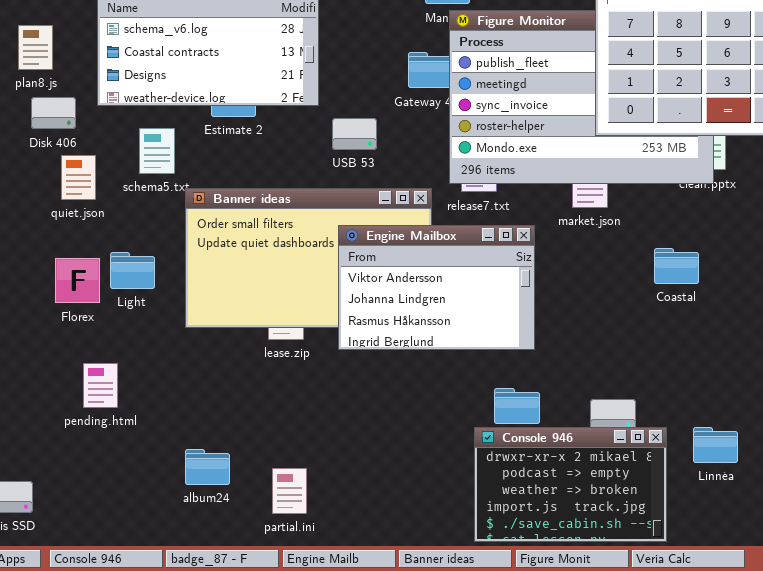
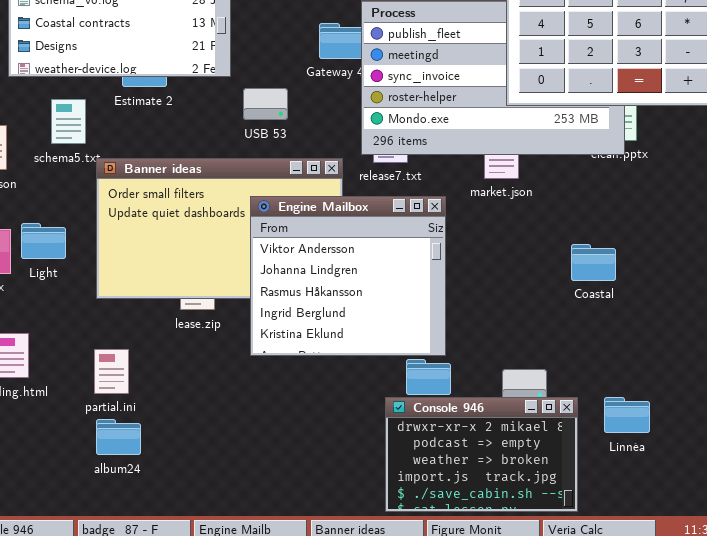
Engine Mailbox: [338,225,535,350] -> [250,196,446,356], resized
Coastal: [654,248,699,284] -> [571,244,616,281], moved
partial.ini: [272,468,307,514] -> [94,349,129,394], moved

